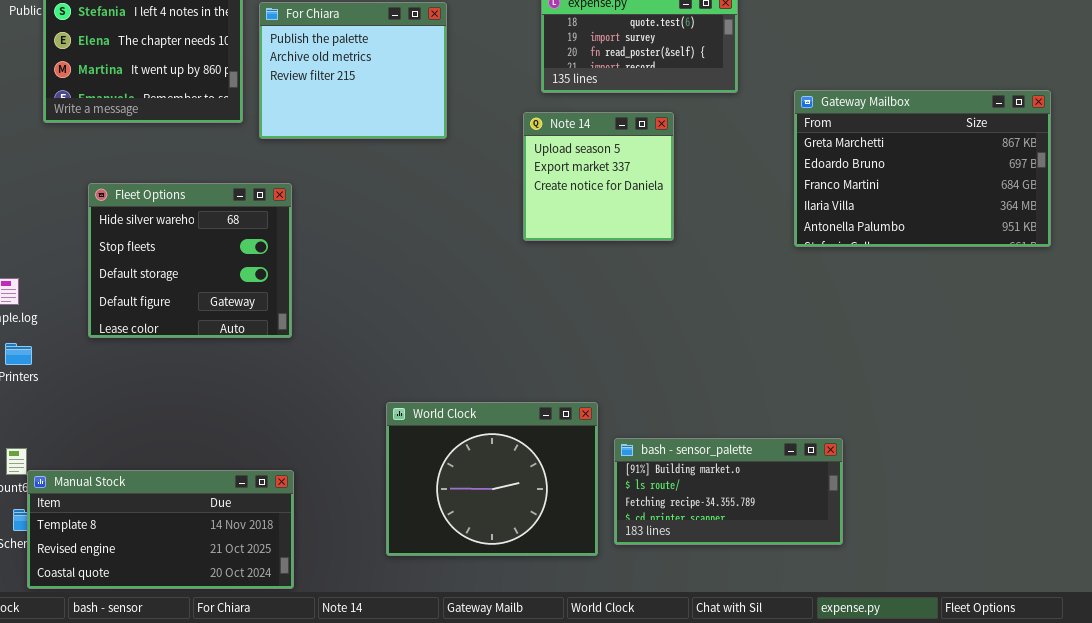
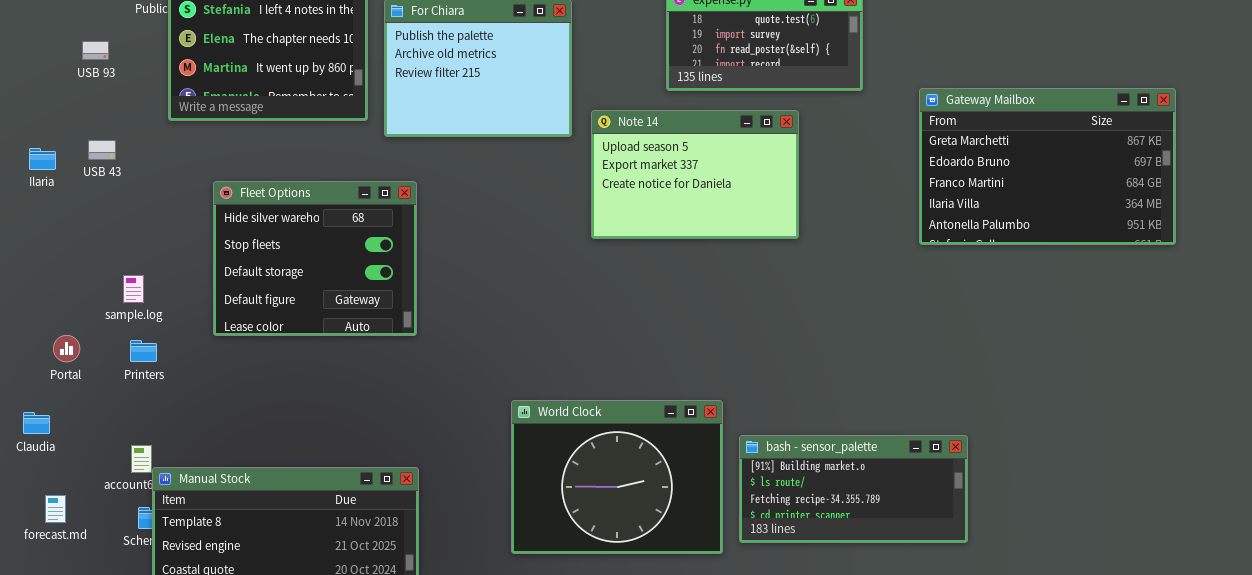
Note 14: [523,112,674,241] -> [591,110,799,239], resized

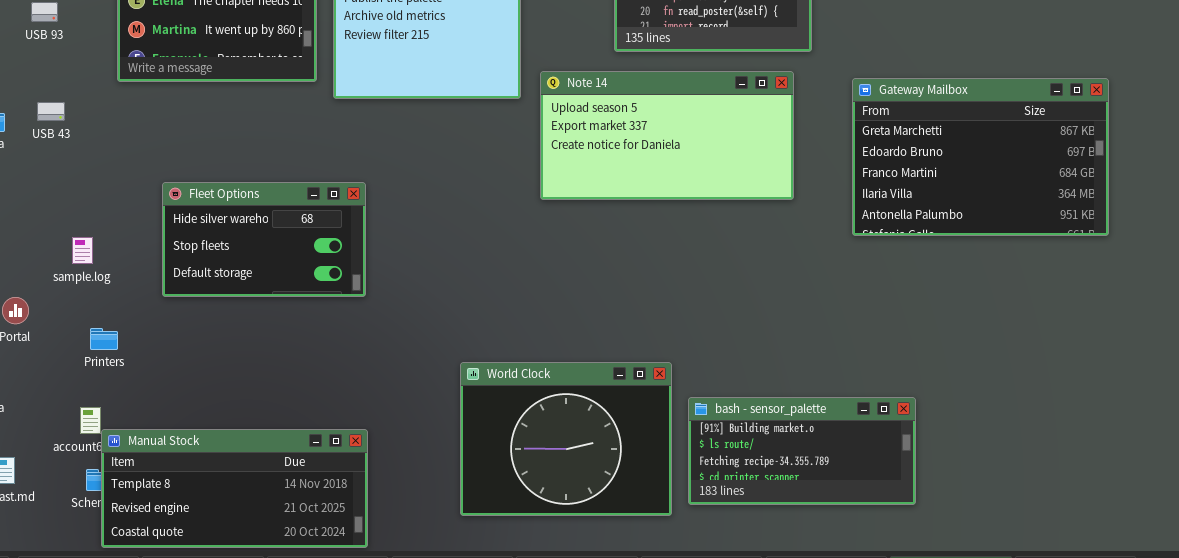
Gateway Mailbox: [919,88,1176,245] -> [852,78,1109,236], moved
Note 14: [591,110,799,239] -> [540,71,794,200], resized
Fleet Options: [213,181,417,336] -> [162,182,366,297], resized
Printers: [130,340,157,362] -> [90,328,118,350], moved

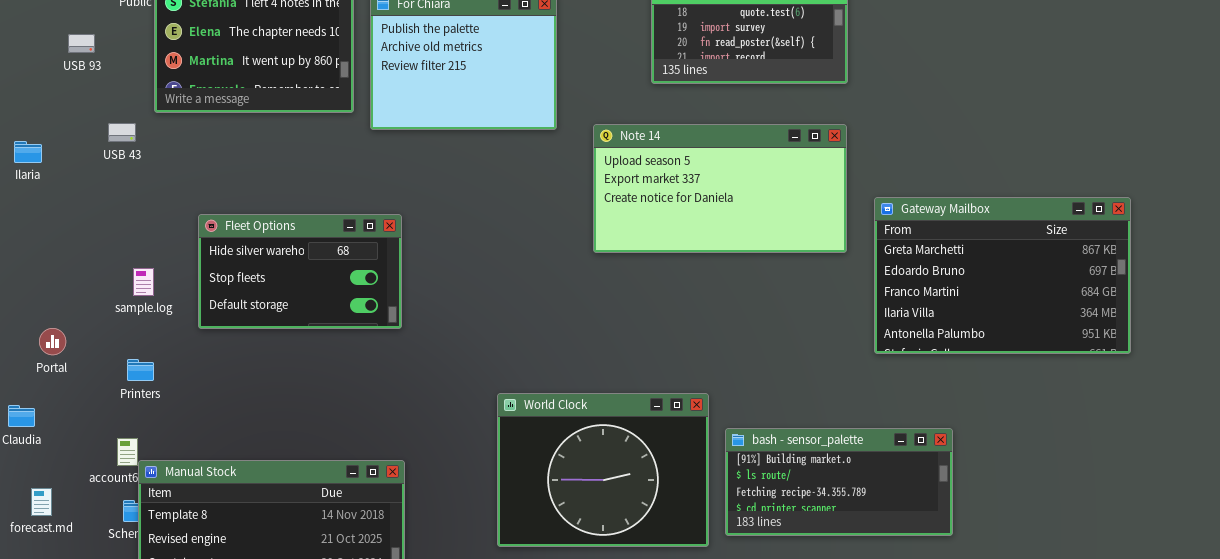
Note 14: [540,71,794,200] -> [593,124,847,253], moved
Gateway Mailbox: [852,78,1109,236] -> [874,197,1131,354], moved
USB 43: [37,102,65,121] -> [108,123,136,142], moved
sample.log: [72,237,93,264] -> [133,268,154,296], moved

